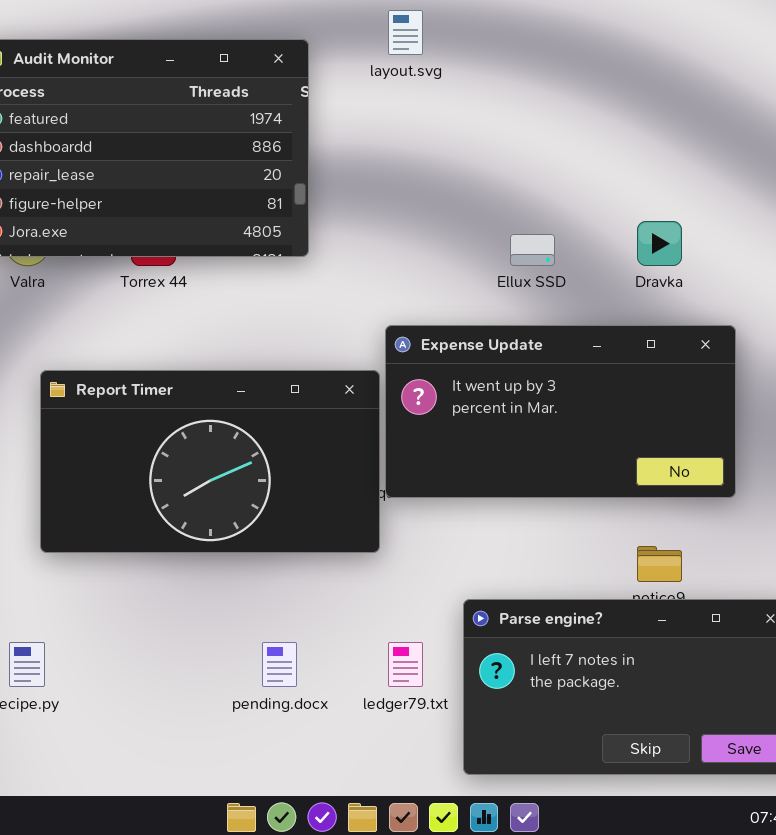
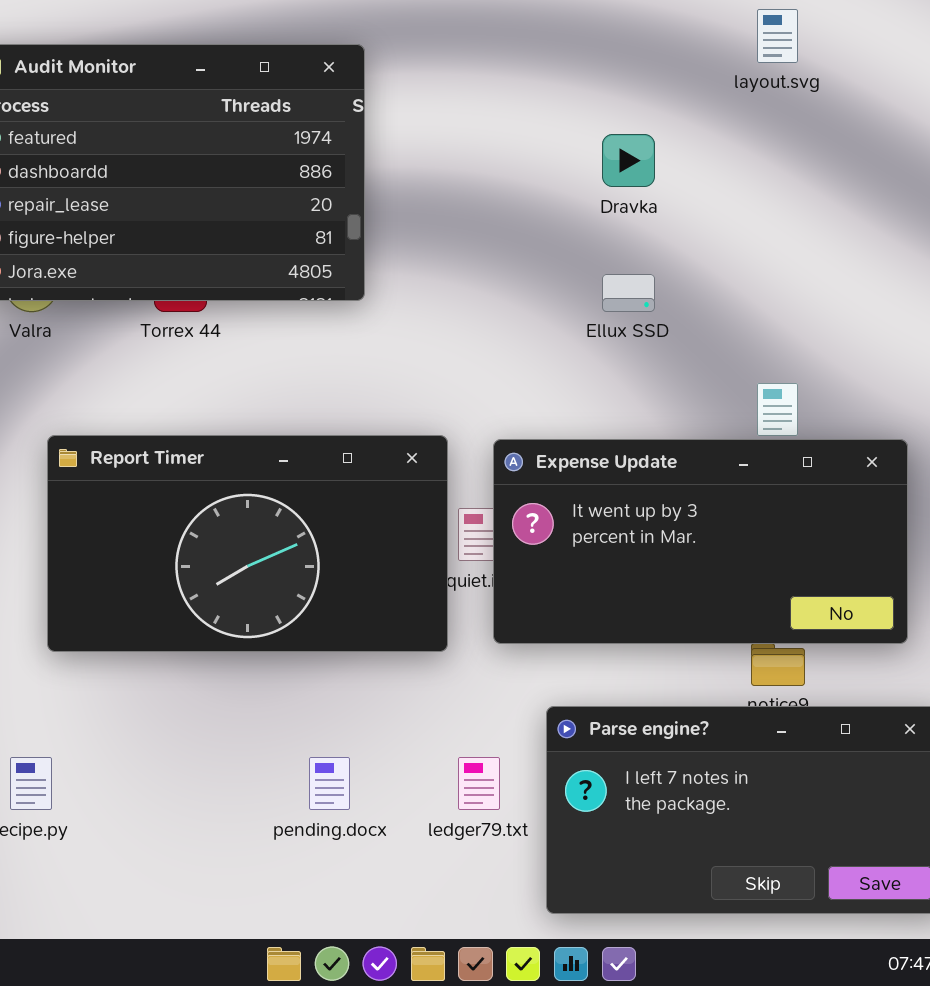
layout.svg: [388,10,423,55] -> [757,9,798,63], moved
Dravka: [637,221,682,266] -> [602,134,655,187], moved
Expense Update: [385,325,736,498] -> [493,439,908,644], moved

